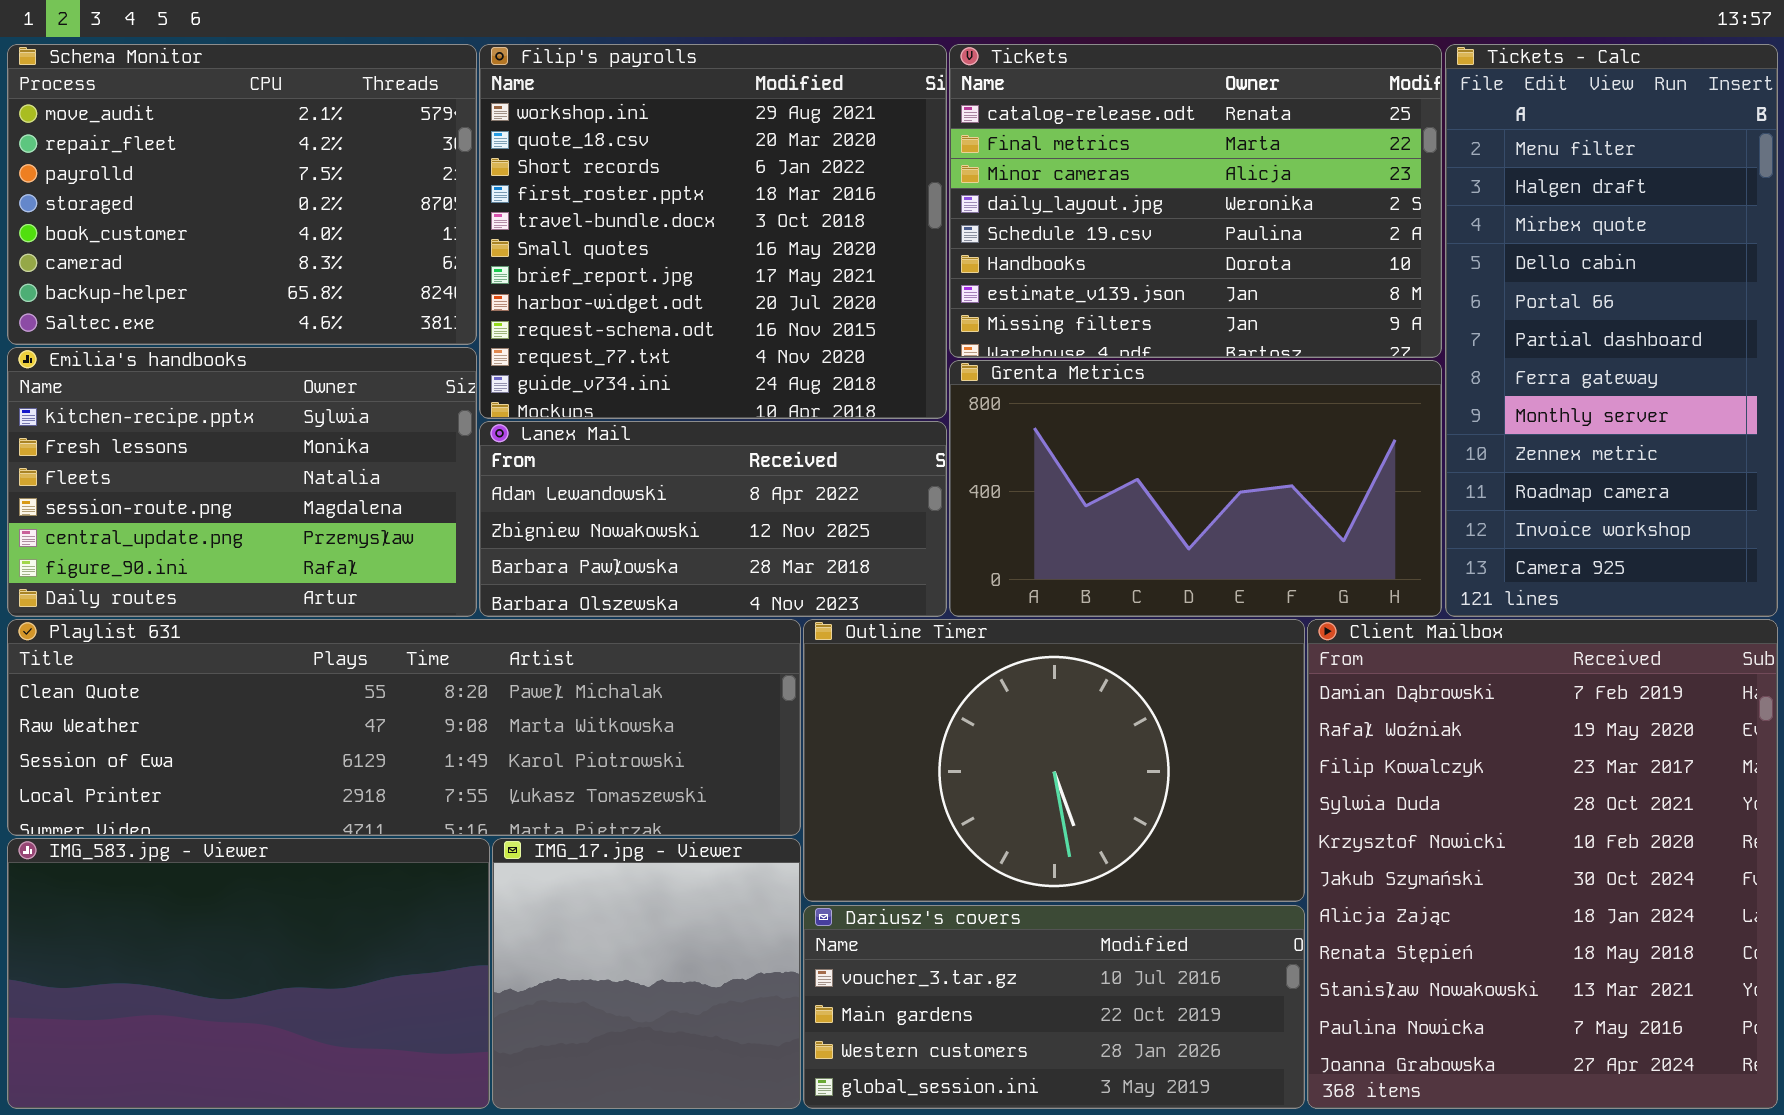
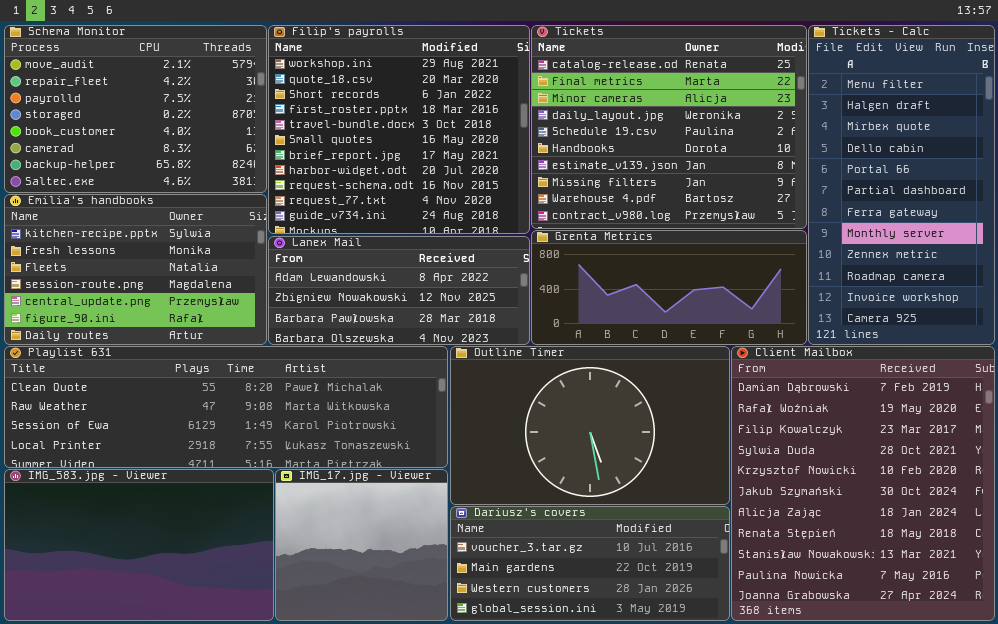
Tickets: [949,44,1442,358] -> [531,25,807,229], resized
Grenta Metrics: [949,360,1442,617] -> [531,230,807,345], resized

